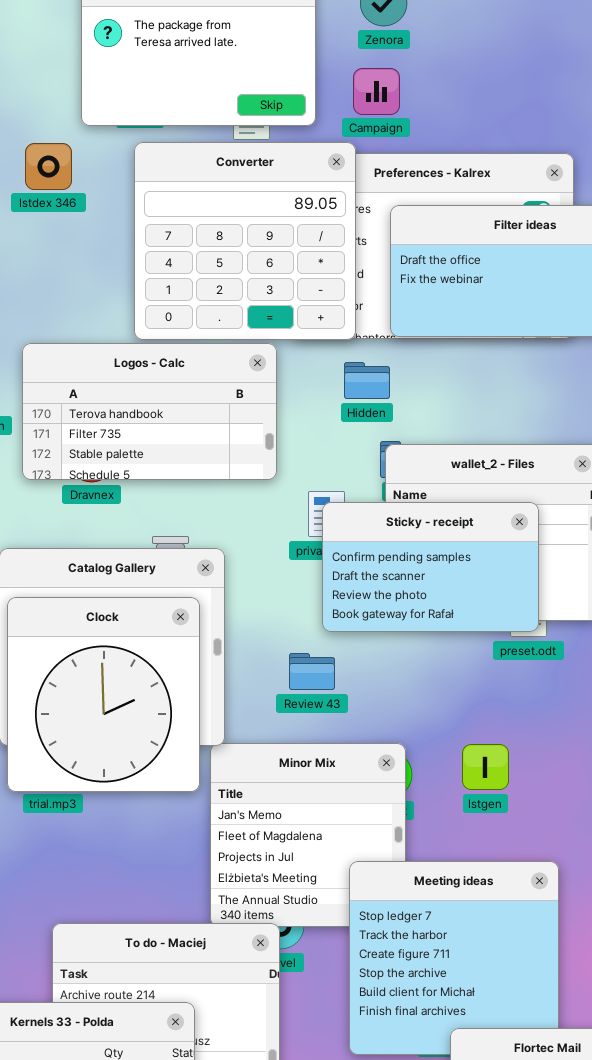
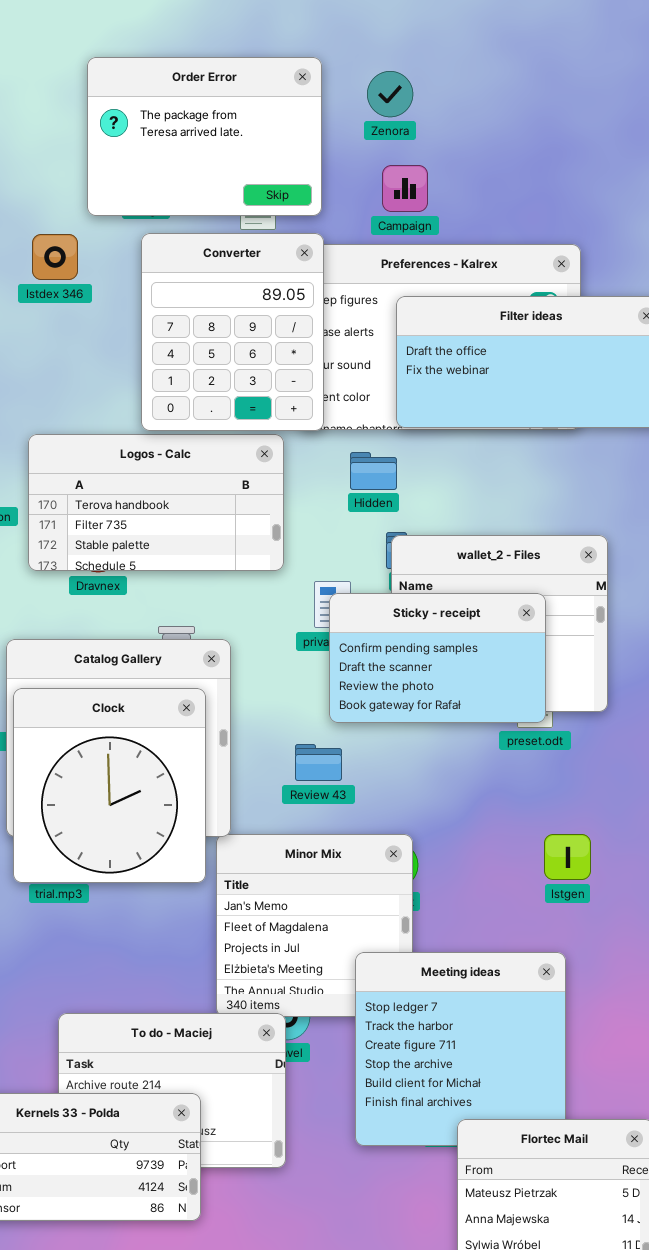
Campaign: [353,68,400,115] -> [382,165,428,212], moved
Converter: [134,142,356,340] -> [141,233,324,431], resized
Istgen: [462,744,509,790] -> [544,834,591,880], moved

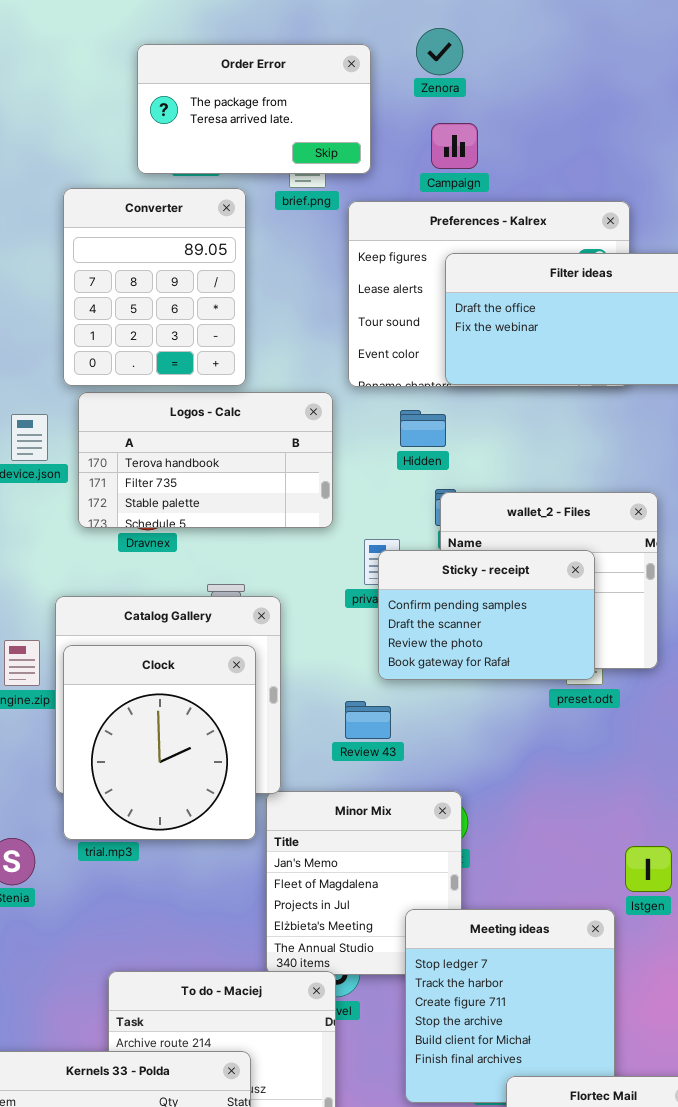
Order Error: [87,57,322,216] -> [137,44,371,174], resized
Converter: [141,233,324,431] -> [63,188,246,386], moved
Istgen: [544,834,591,880] -> [625,846,672,892], moved

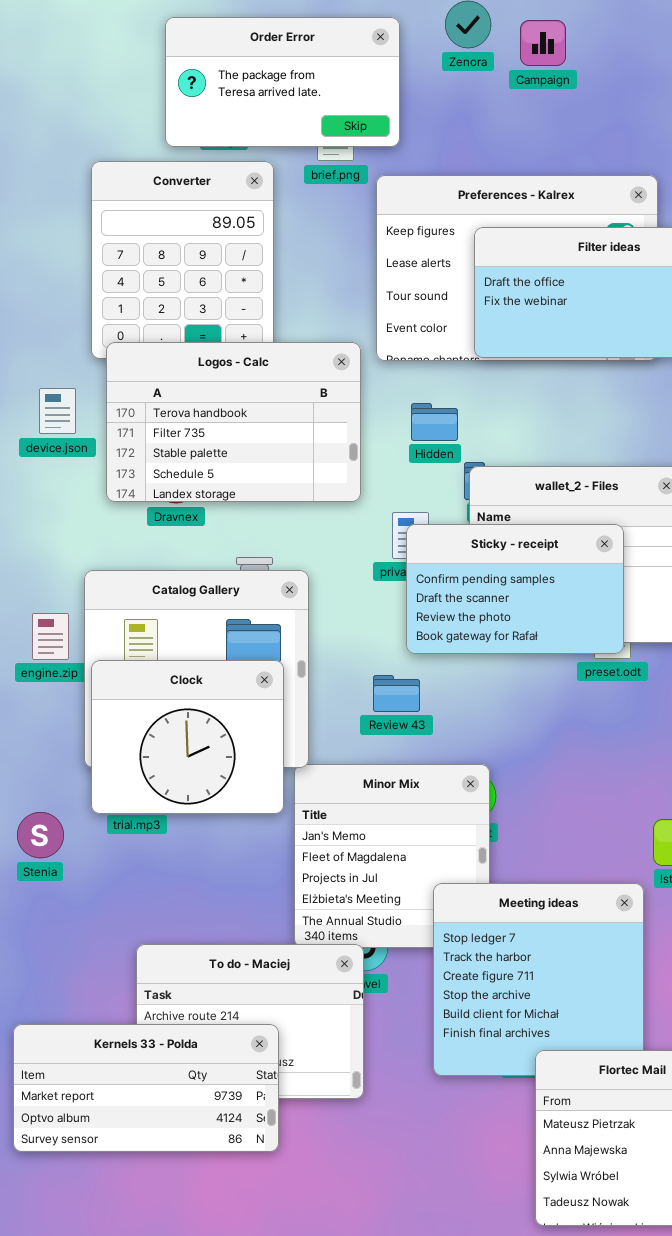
Campaign: [431,123,478,169] -> [520,20,566,66], moved
Logos - Calc: [78,392,333,528] -> [106,342,361,502], resized
Hidden: [400,410,446,447] -> [411,403,458,441], moved
Clock: [63,645,256,840] -> [91,660,284,814], resized

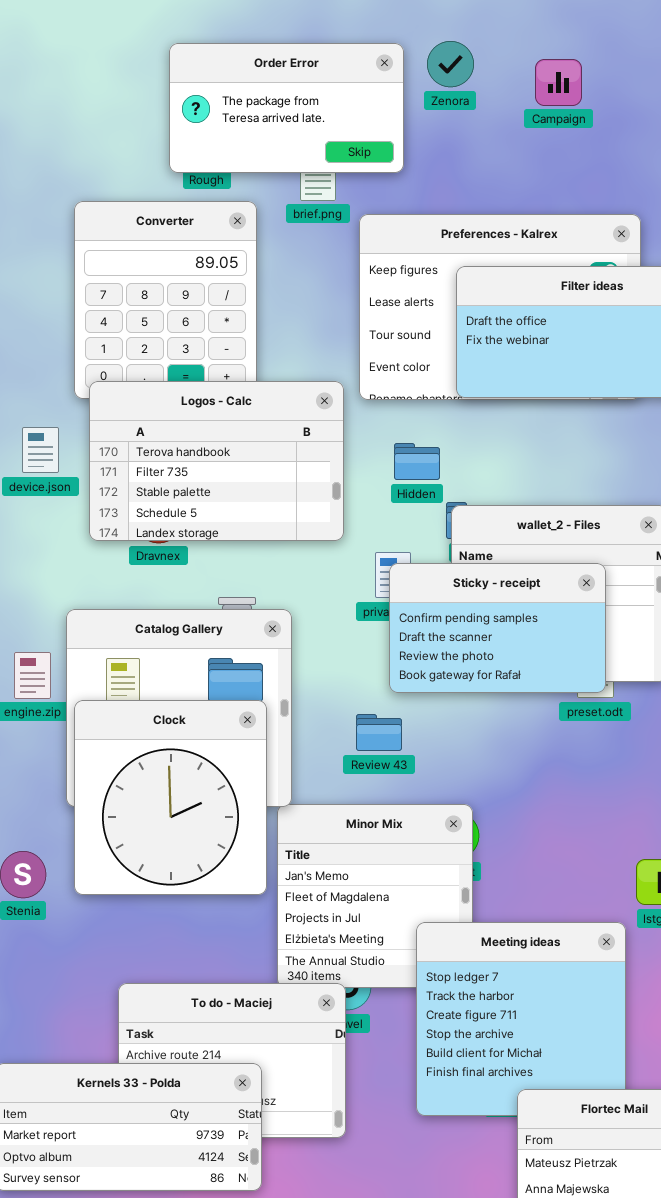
Order Error: [165,17,400,147] -> [169,43,404,173], moved
Campaign: [520,20,566,66] -> [535,59,582,106], moved
Clock: [91,660,284,814] -> [74,700,267,895], resized

